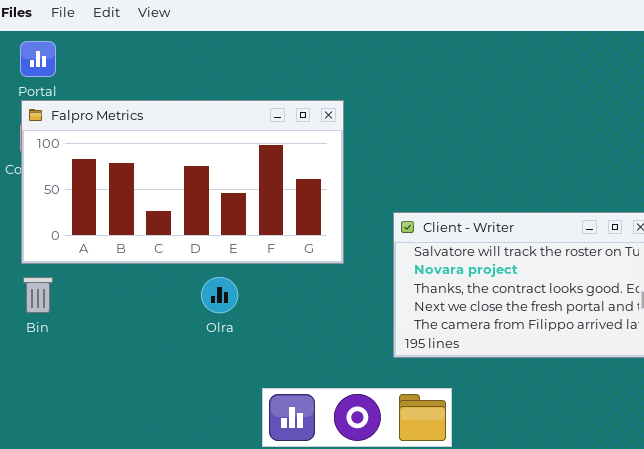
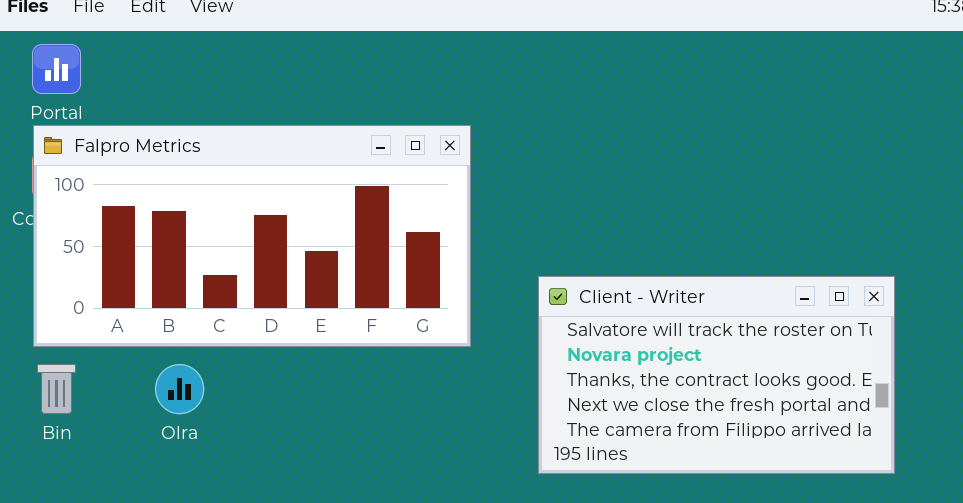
Olra: [201,277,238,313] -> [155,364,204,414], moved

